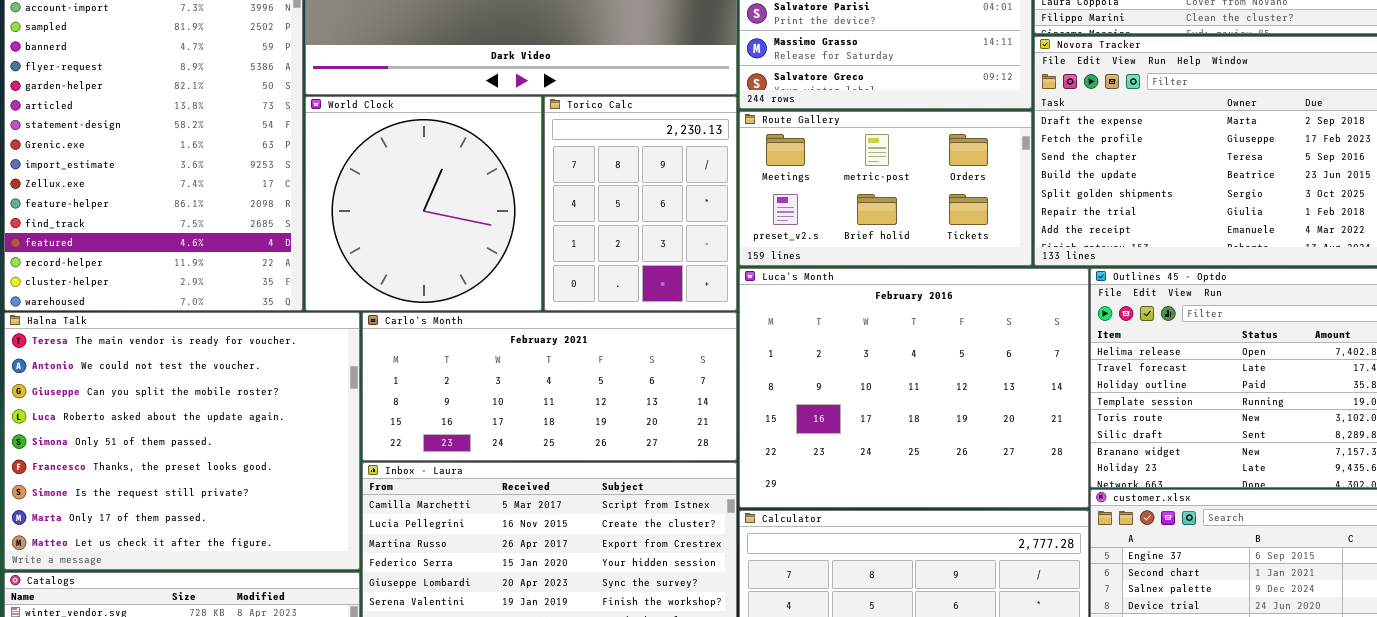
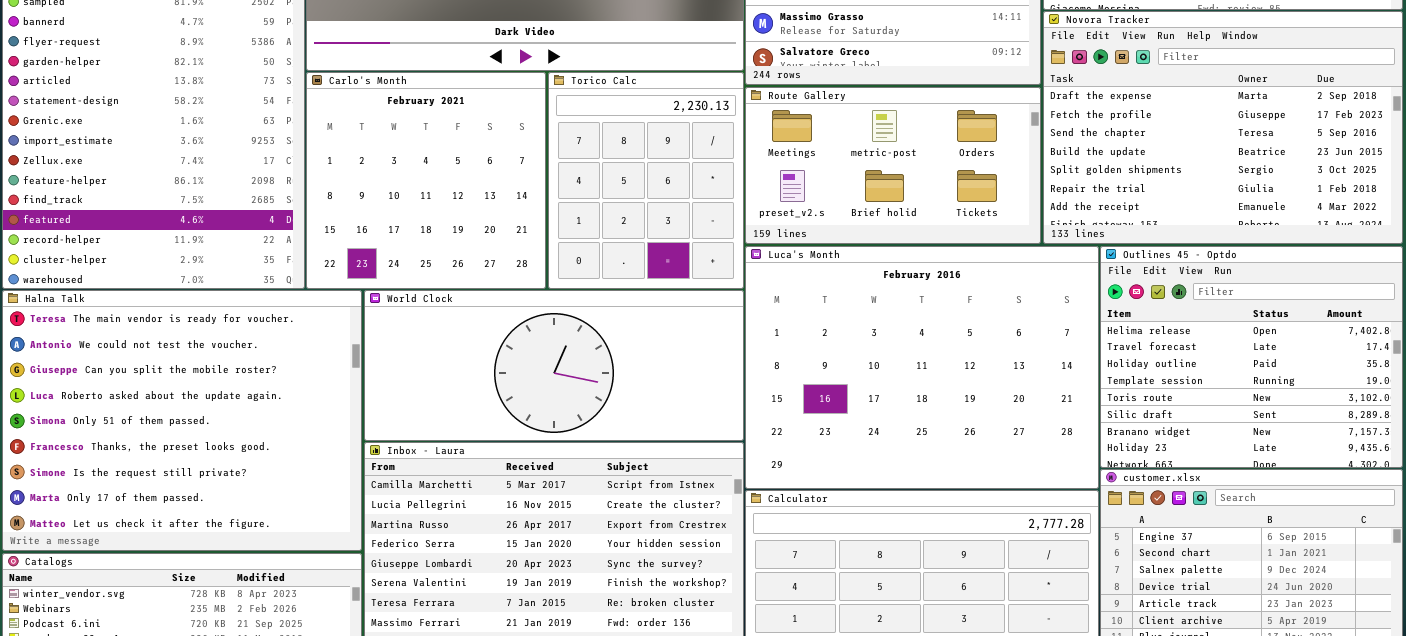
World Clock: [305,96,542,311] -> [364,290,744,441], moved, resized
Carlo's Month: [362,312,737,461] -> [306,72,546,289], moved, resized

